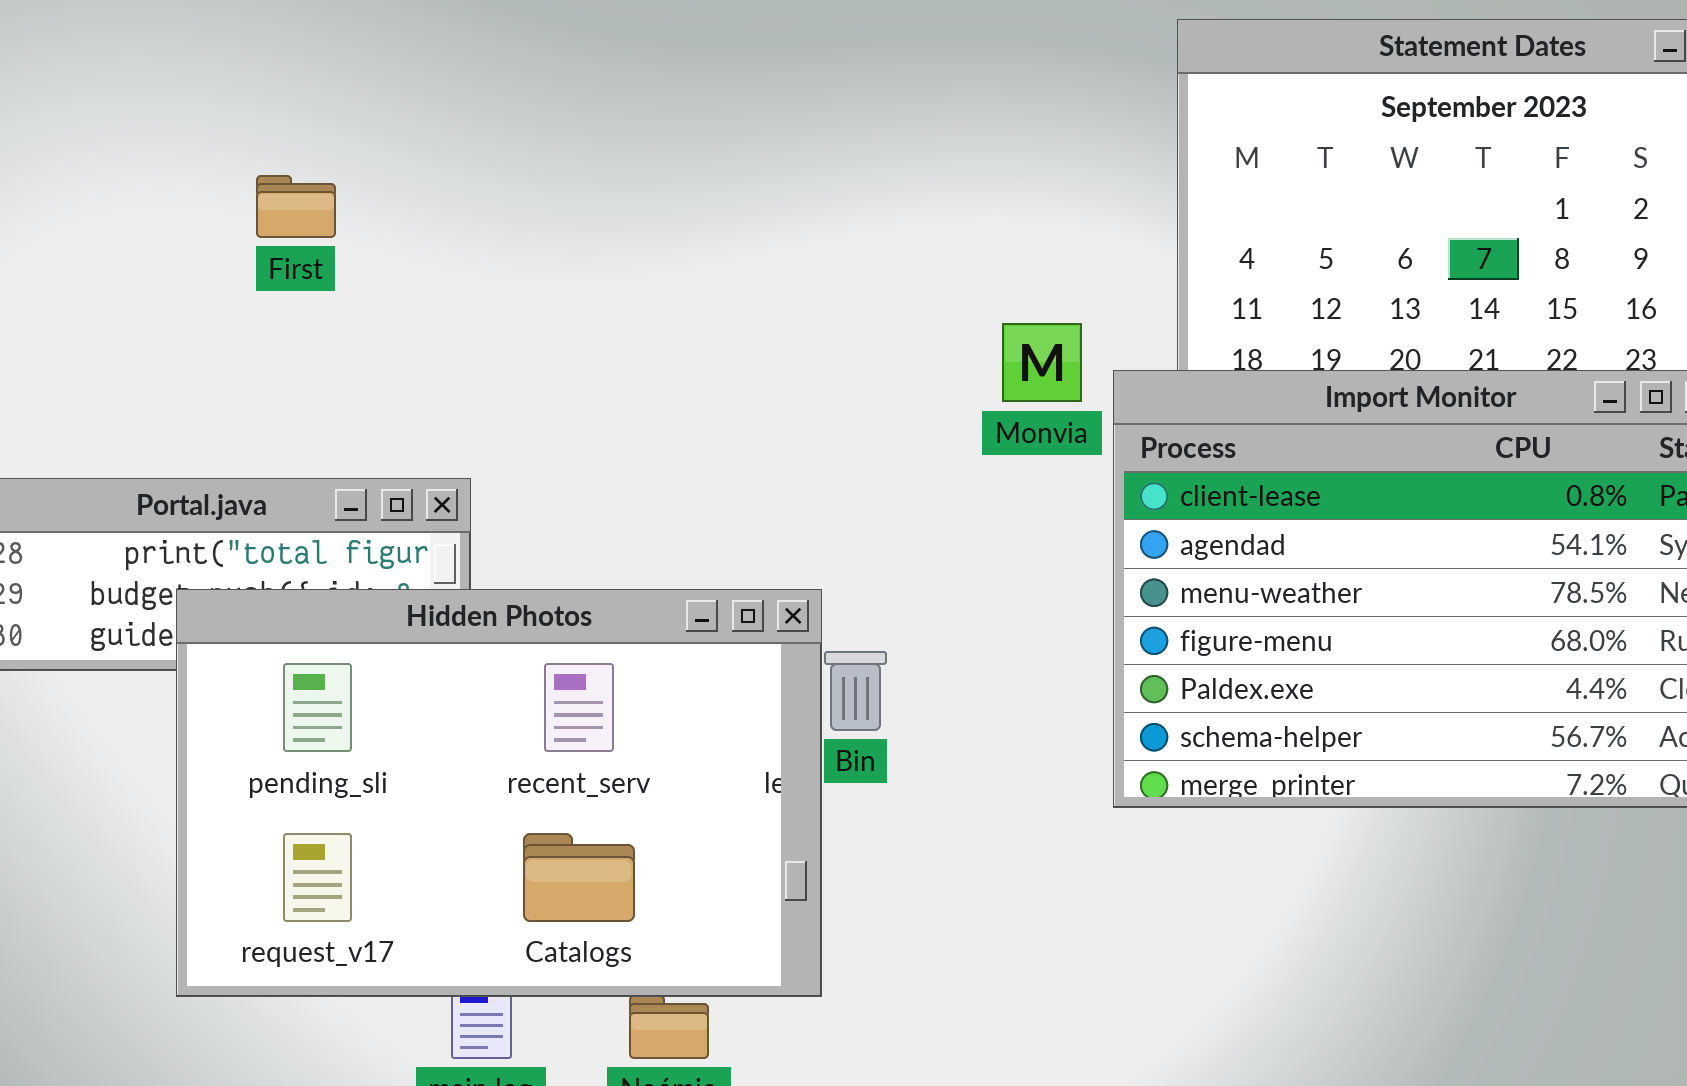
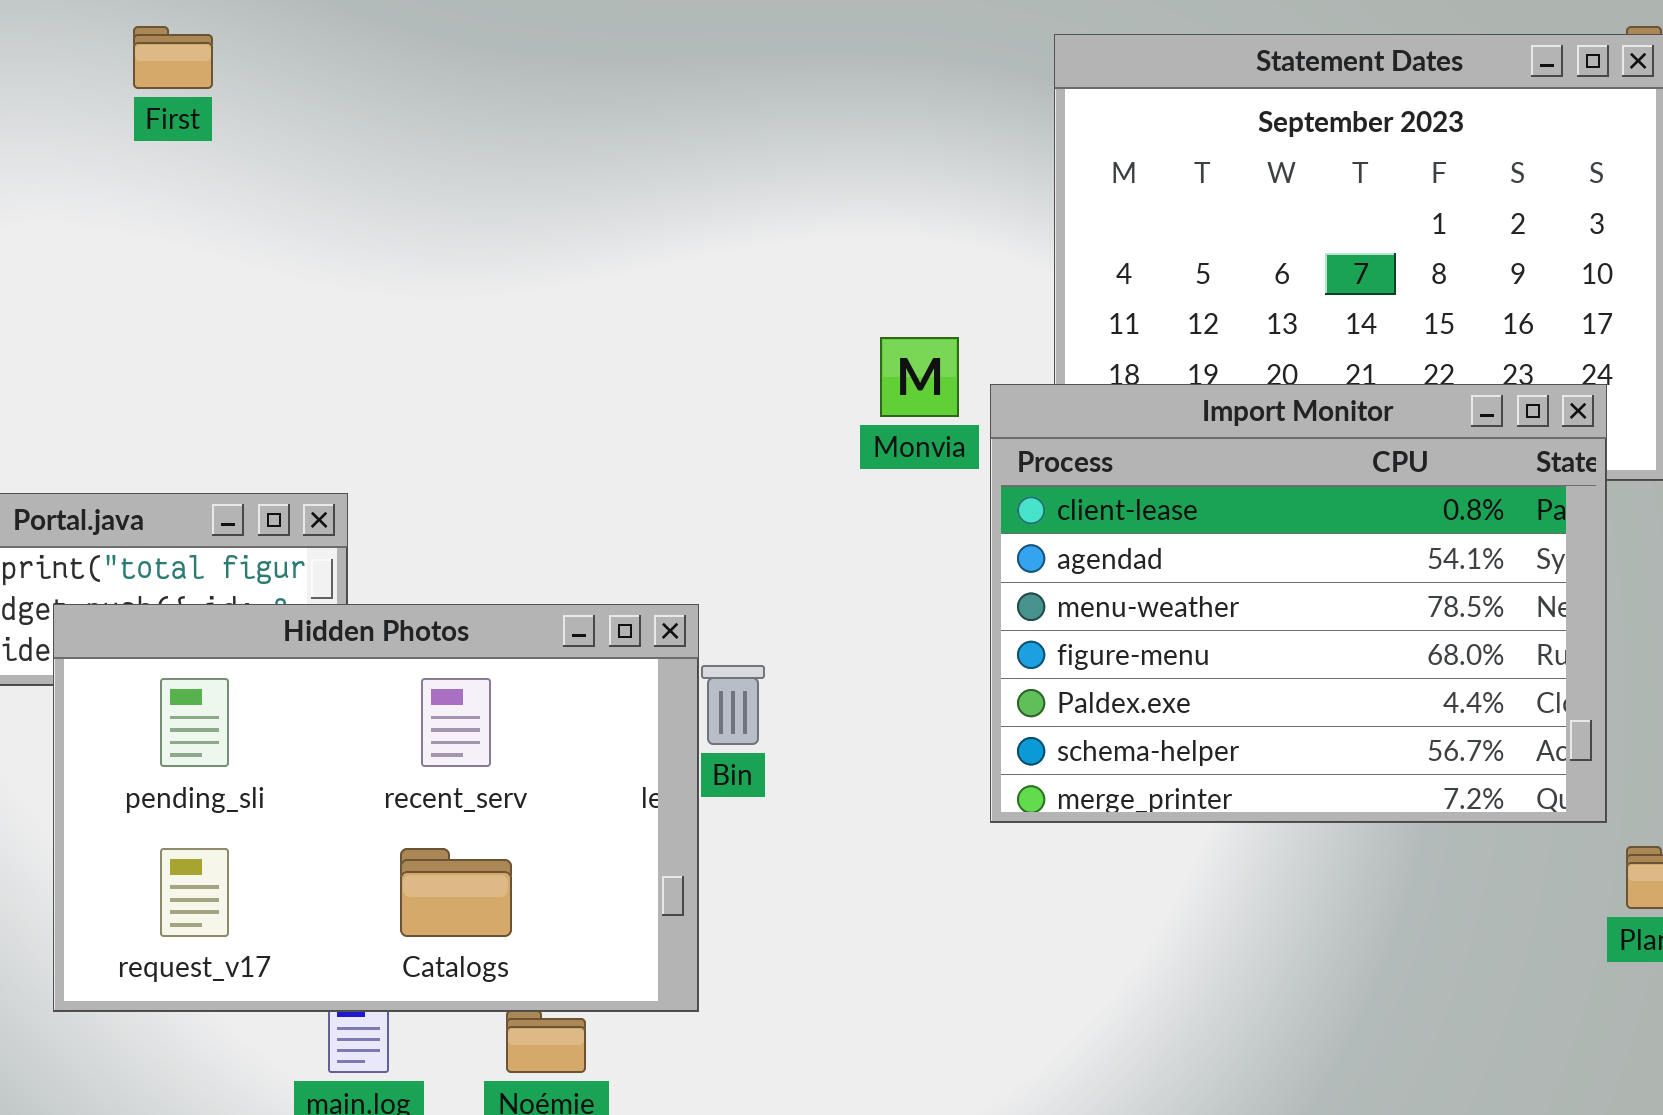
First: [256,175,336,238] -> [133,26,213,89], moved

